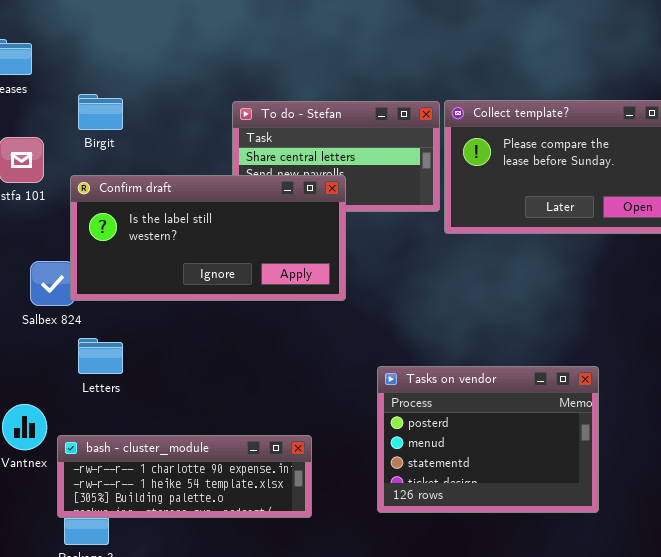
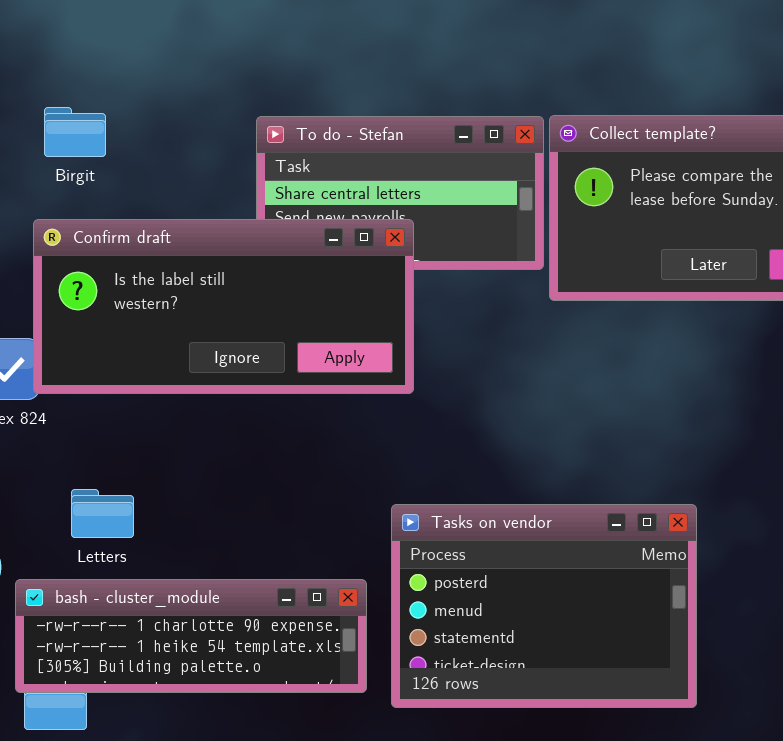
Letters: [78,338,123,374] -> [71,489,134,538], moved
Tasks on vendor: [377,366,599,513] -> [391,504,697,708], moved

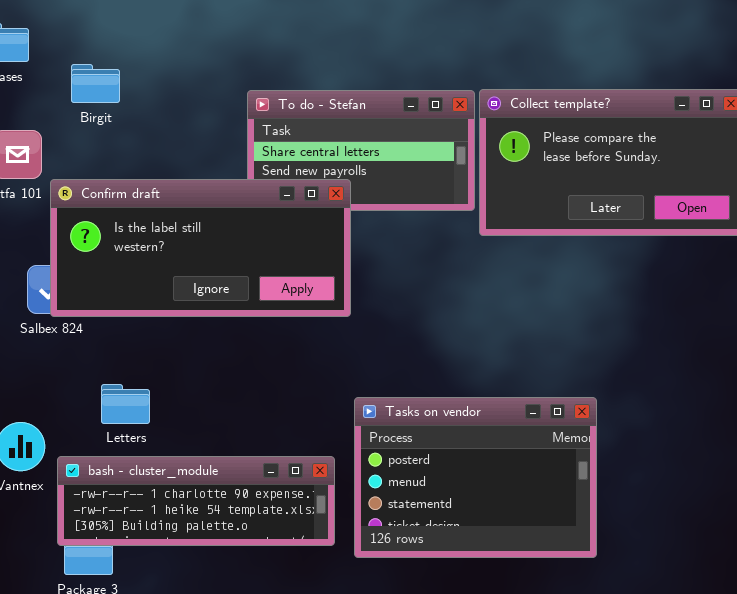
Birgit: [44,107,106,157] -> [71,64,120,103], moved
Confirm draft: [33,219,414,394] -> [50,179,351,317], moved

